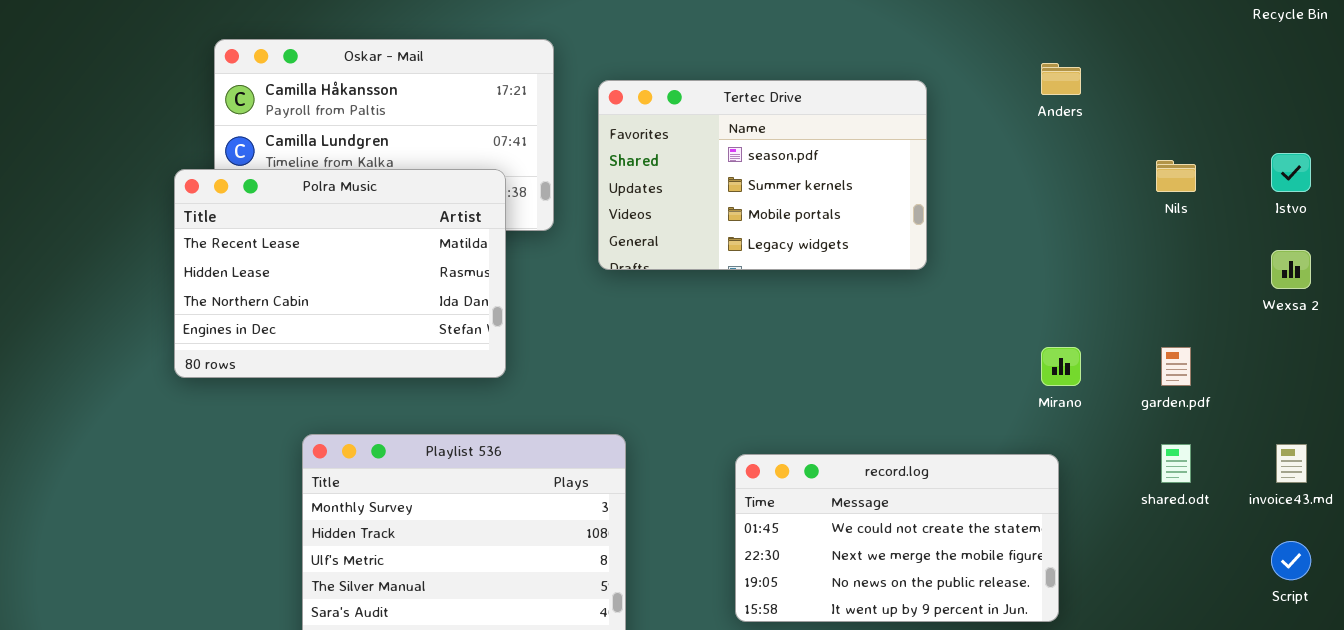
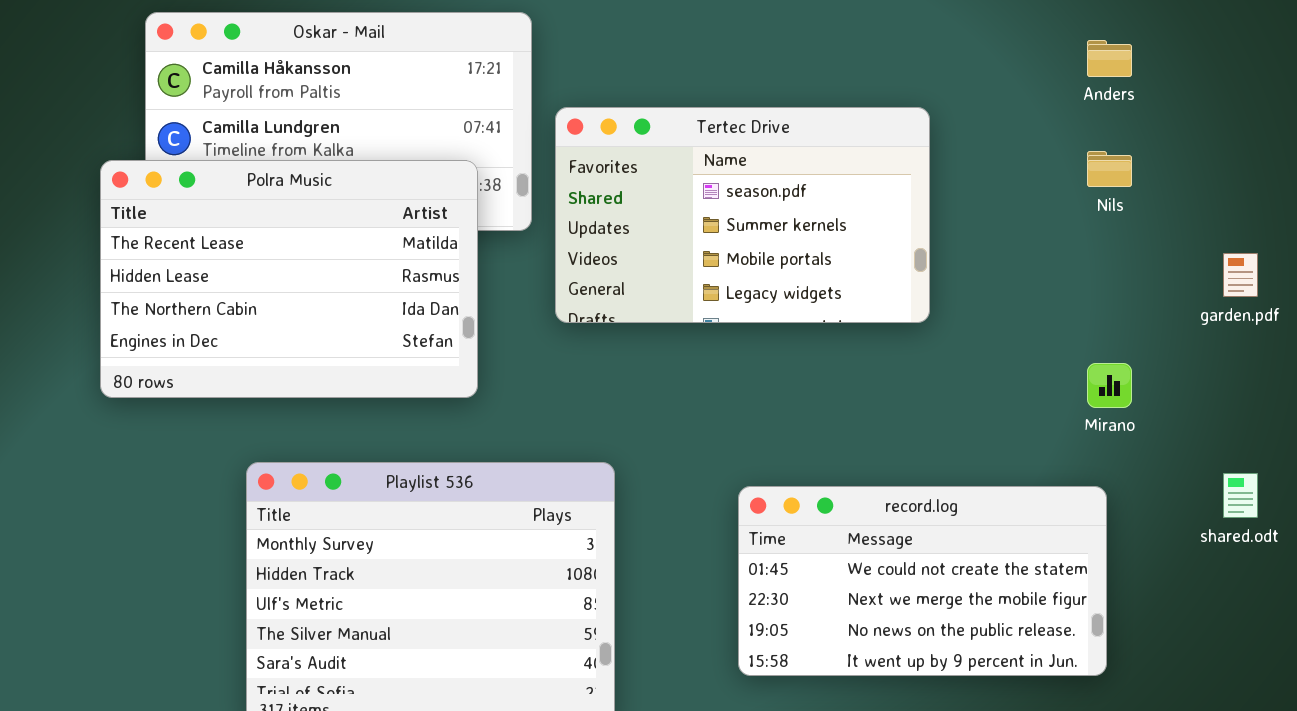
Tertec Drive: [598,80,927,270] -> [555,107,930,323], moved
Nils: [1156,160,1196,192] -> [1087,151,1132,187], moved
garden.pdf: [1161,347,1191,386] -> [1223,253,1258,297], moved

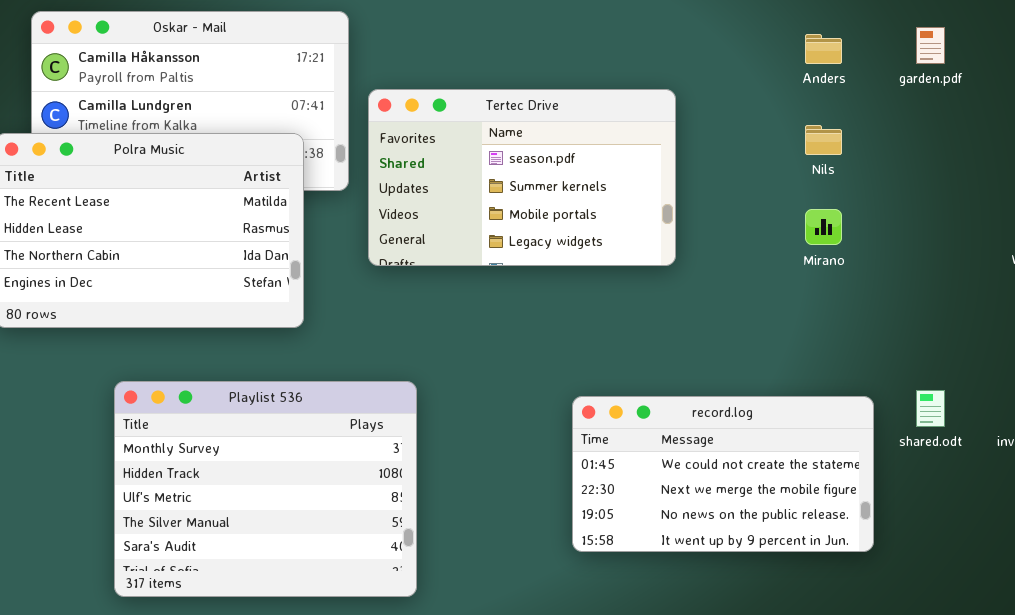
garden.pdf: [1223,253,1258,297] -> [916,27,945,64], moved
Mirano: [1087,363,1132,408] -> [805,209,842,245], moved
record.log: [738,486,1107,676] -> [572,396,874,552], moved

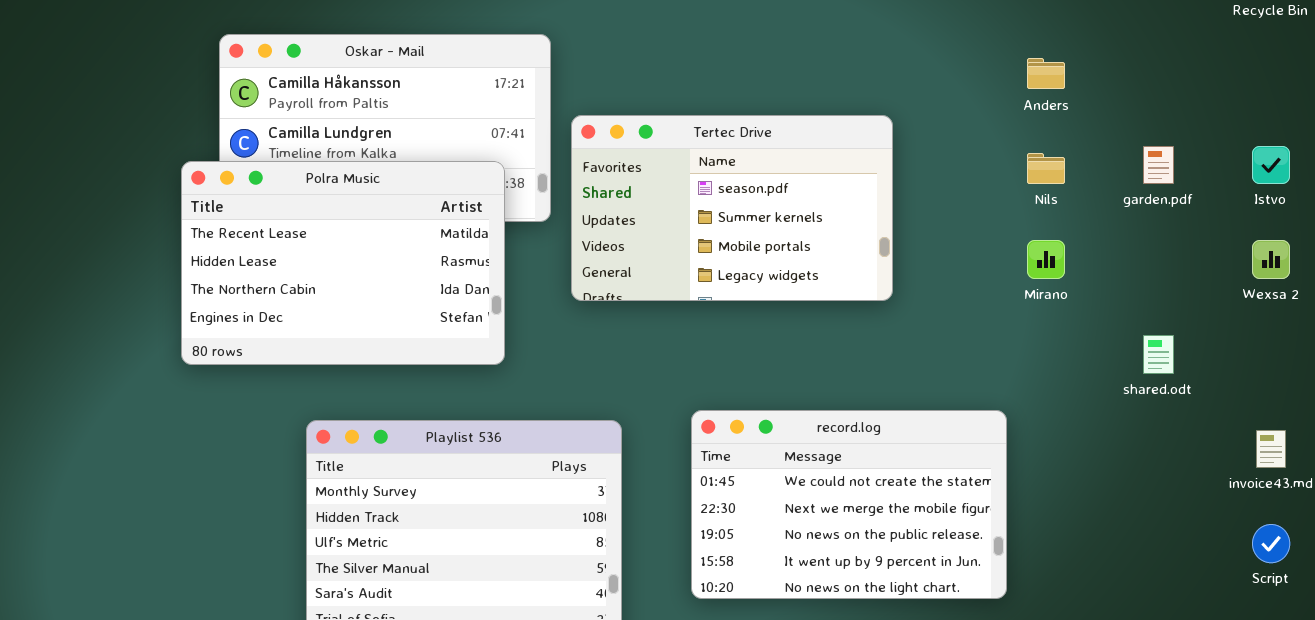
garden.pdf: [916,27,945,64] -> [1143,146,1174,184], moved
shared.odt: [916,390,945,427] -> [1143,335,1174,374], moved
record.log: [572,396,874,552] -> [691,410,1007,599], moved, resized

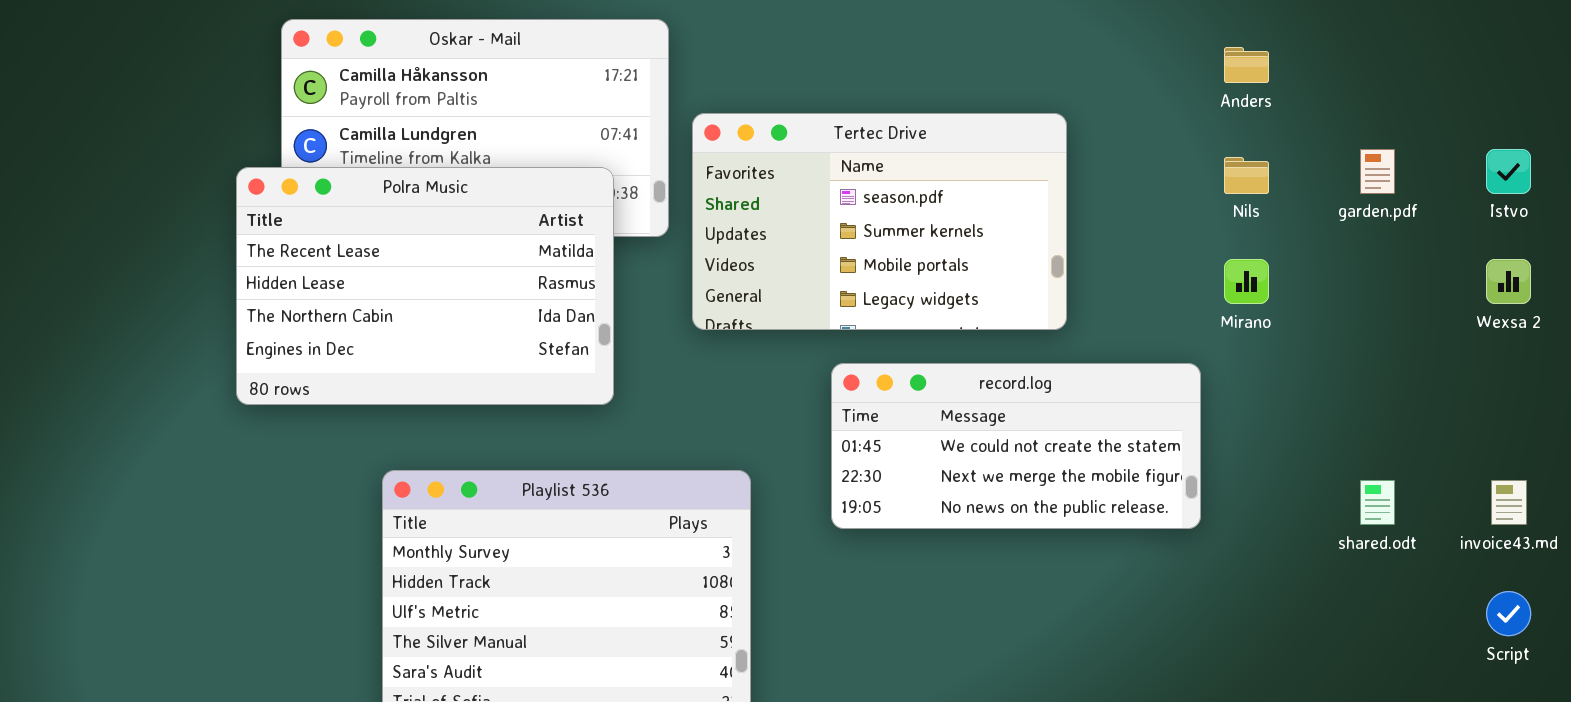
shared.odt: [1143,335,1174,374] -> [1360,480,1395,525], moved
record.log: [691,410,1007,599] -> [831,363,1201,529], moved, resized

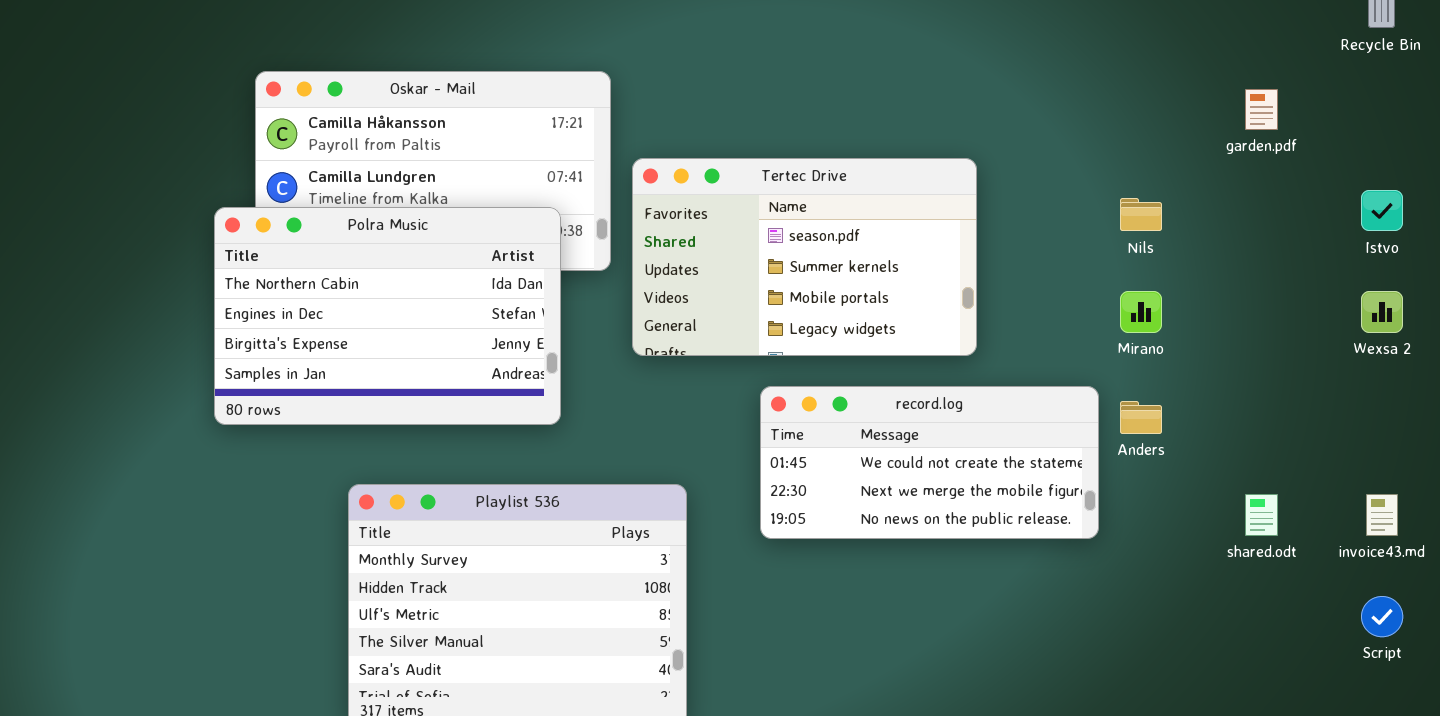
Anders: [1224,47,1269,83] -> [1120,401,1162,434], moved
garden.pdf: [1360,149,1395,194] -> [1245,89,1278,130], moved
Polra Music: [236,167,614,405] -> [214,207,561,425], scrolled down 2 rows

